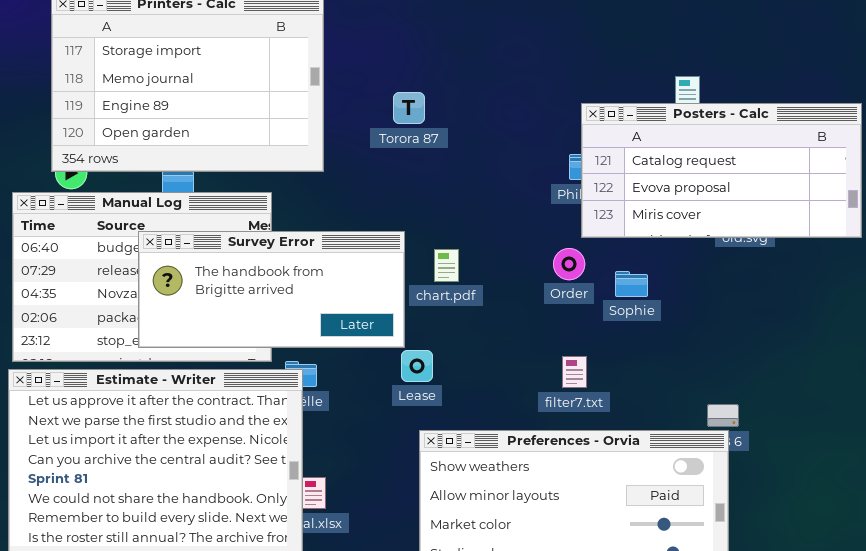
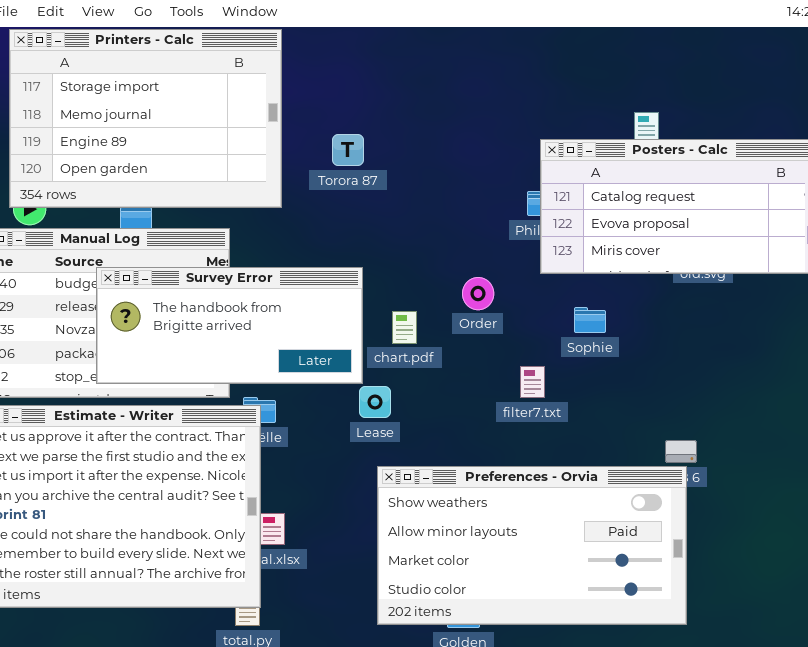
Torora 87: [393,92,425,124] -> [332,134,364,166], moved
Order: [553,248,585,280] -> [462,277,494,310], moved
chart.pdf: [434,249,459,282] -> [392,311,417,344], moved
filter7.txt: [562,356,587,388] -> [520,366,545,398], moved

